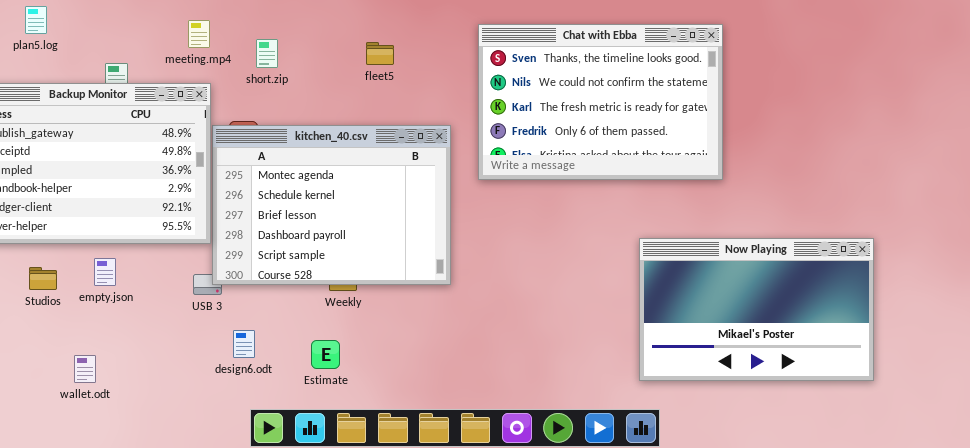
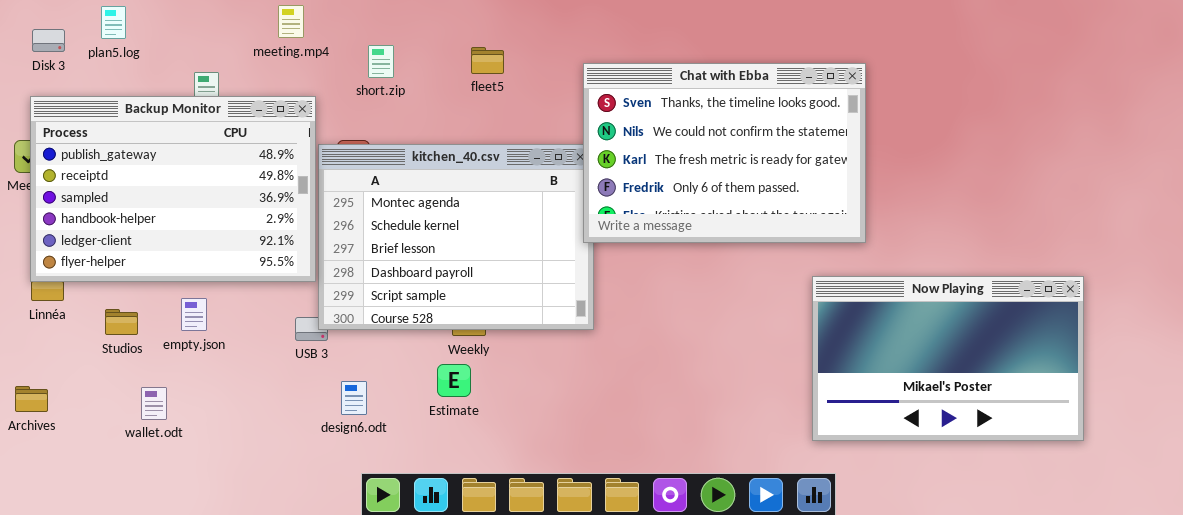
meeting.mp4: [188,20,210,48] -> [278,5,304,38], moved
Chat with Ebba: [478,24,723,180] -> [583,63,866,243], moved
fleet5: [366,42,394,65] -> [471,47,504,74], moved
Estimate: [311,340,340,369] -> [437,364,471,397], moved
wallet.odt: [74,355,96,383] -> [141,387,167,420], moved

